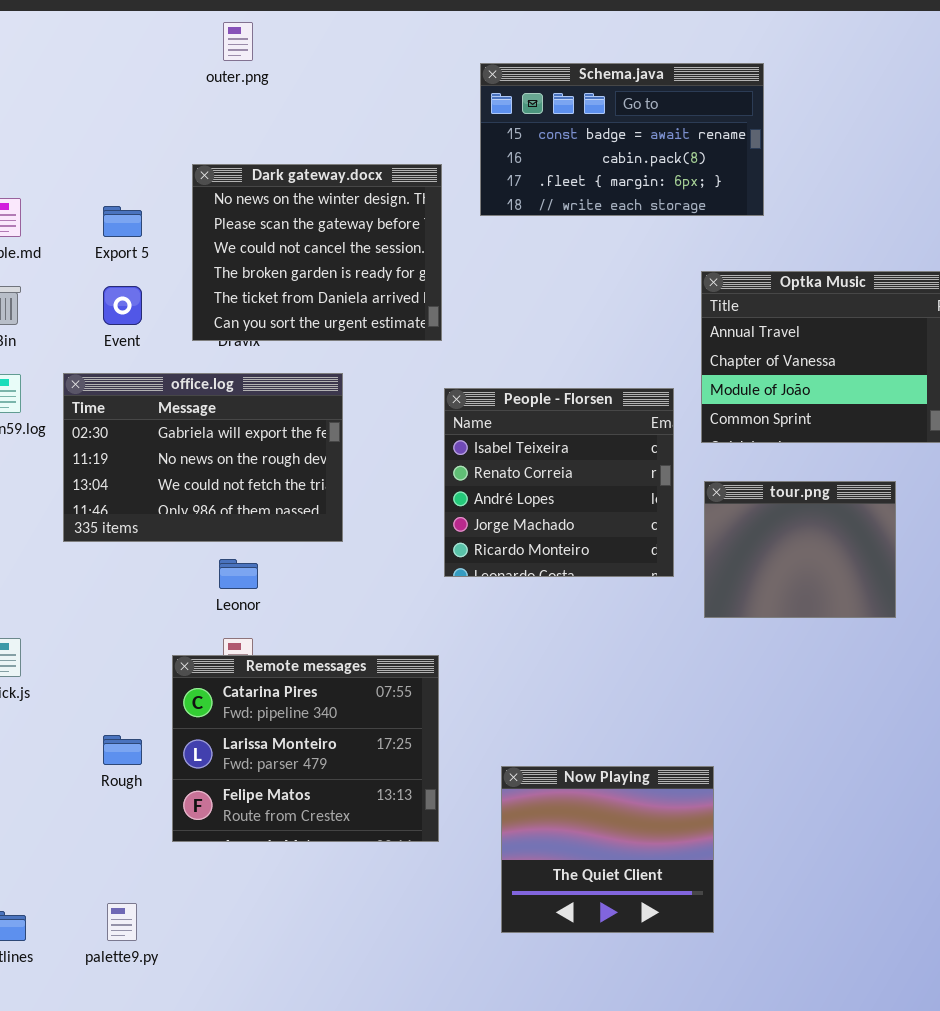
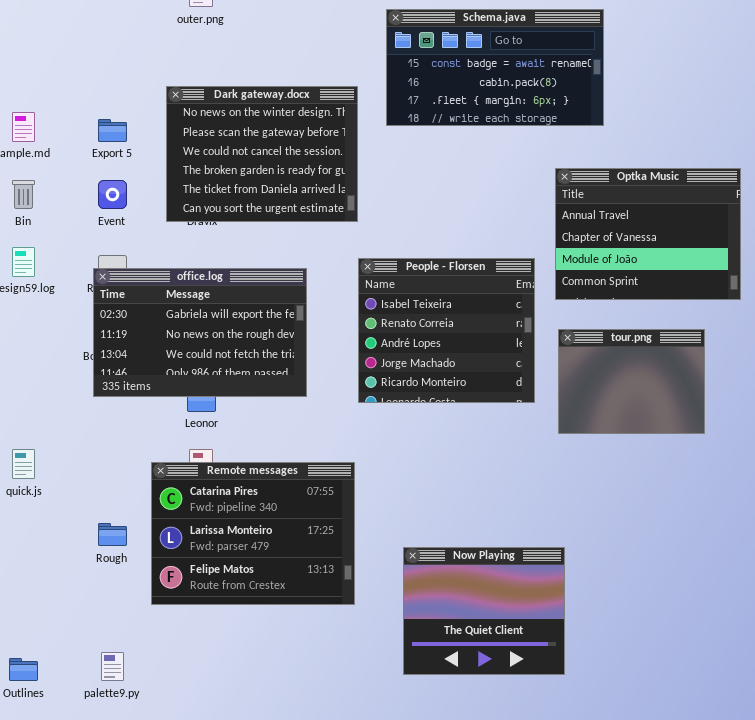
office.log: [63,373,343,542] -> [93,268,307,397], moved

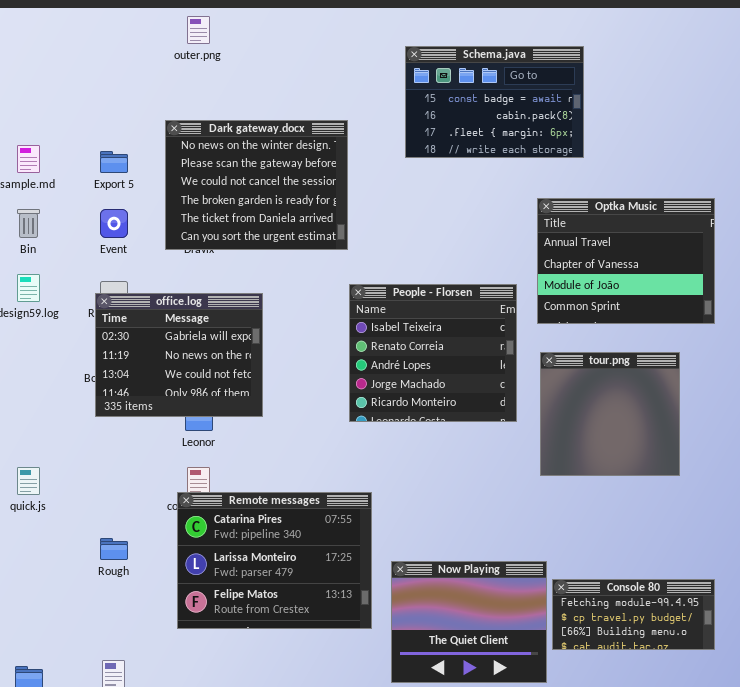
Schema.java: [386,9,604,126] -> [405,46,584,158], resized
office.log: [93,268,307,397] -> [95,293,263,417], resized
tour.png: [558,329,705,434] -> [540,352,680,476], resized
Remote messages: [151,462,355,605] -> [177,492,372,629], moved
Console 80: none -> [552,579,715,650], opened

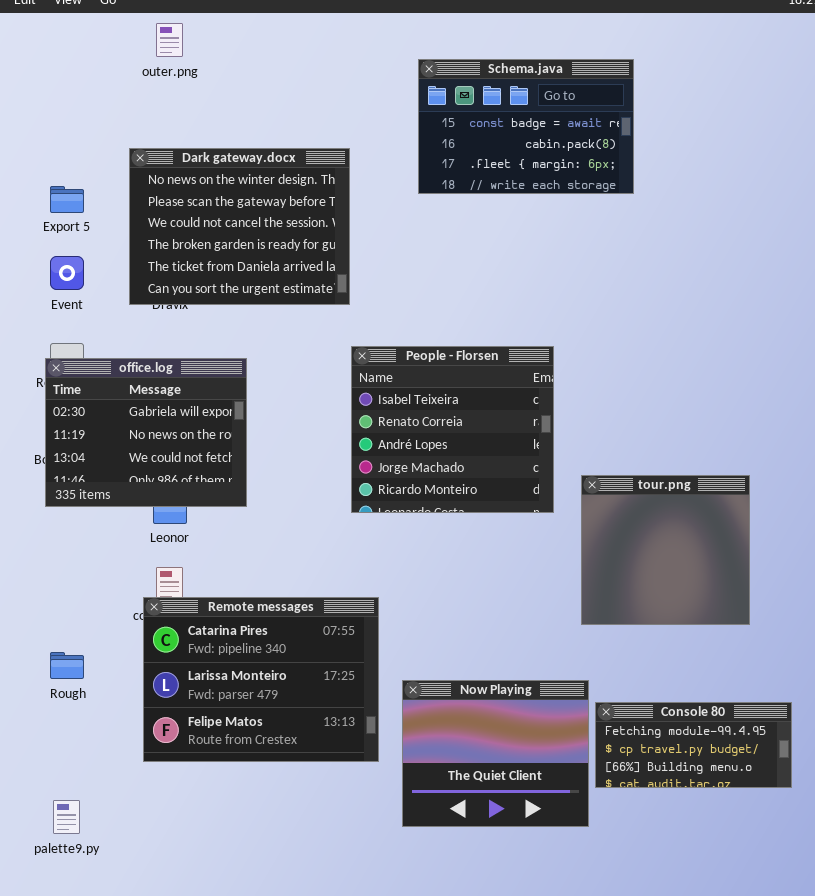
Optka Music: [537,198,715,324] -> none, closed
tour.png: [540,352,680,476] -> [581,475,750,625], moved

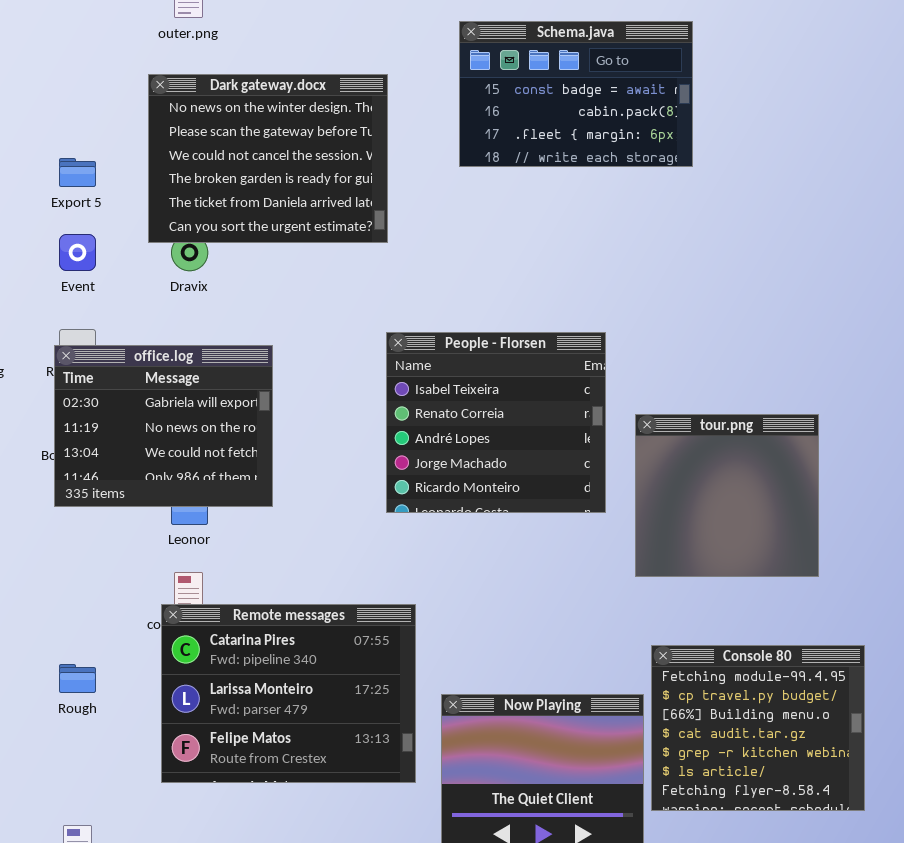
Dark gateway.docx: [129,148,350,305] -> [148,74,388,243], moved
tour.png: [581,475,750,625] -> [635,414,819,577], moved
Console 80: [595,702,792,788] -> [651,645,865,811], resized

